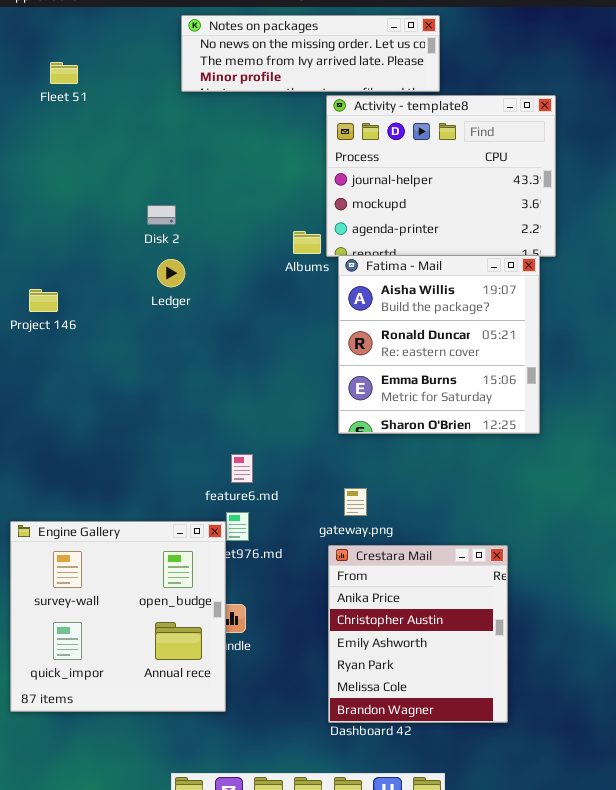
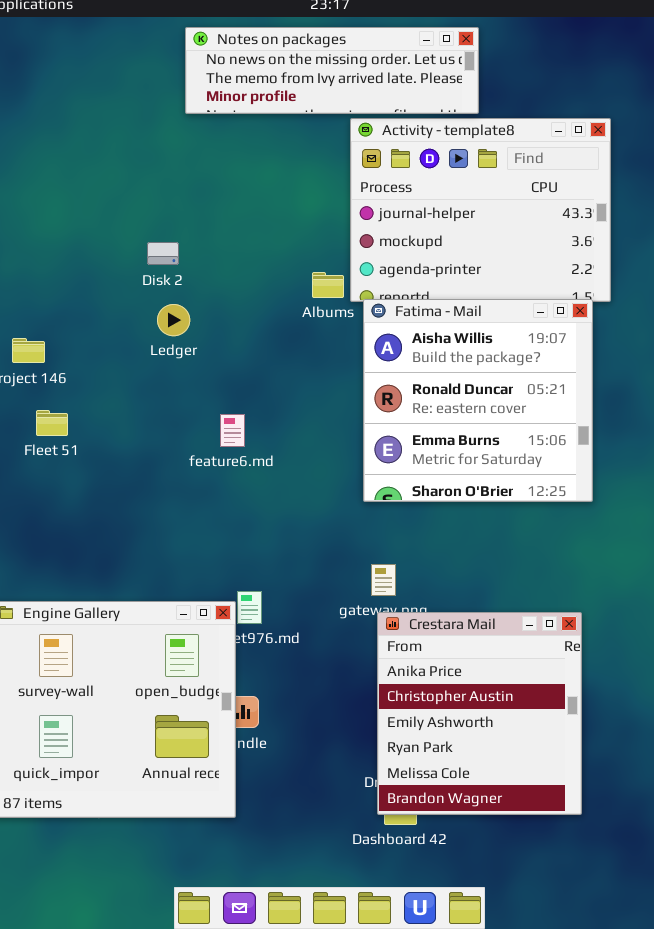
Fleet 51: [50,62,78,84] -> [36,410,68,436], moved
feature6.md: [231,454,253,483] -> [220,414,245,447], moved
Crestara Mail: [328,545,508,723] -> [377,612,582,815], moved

